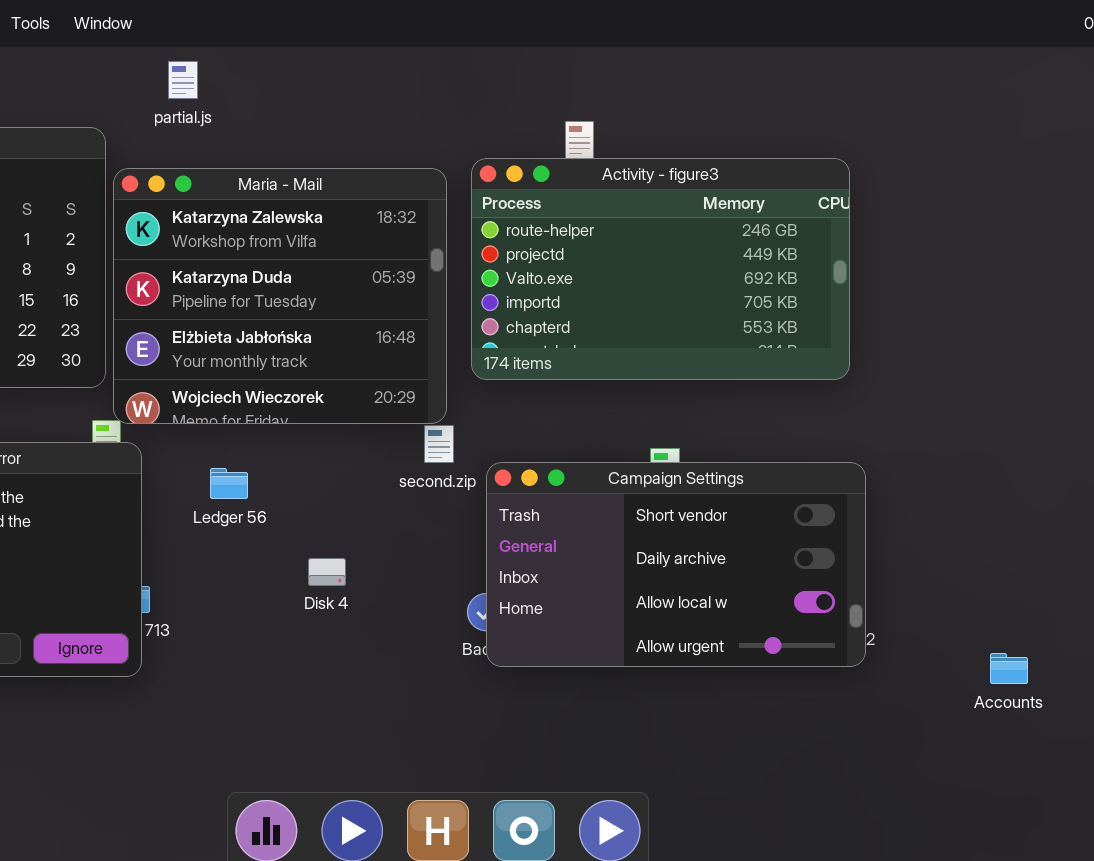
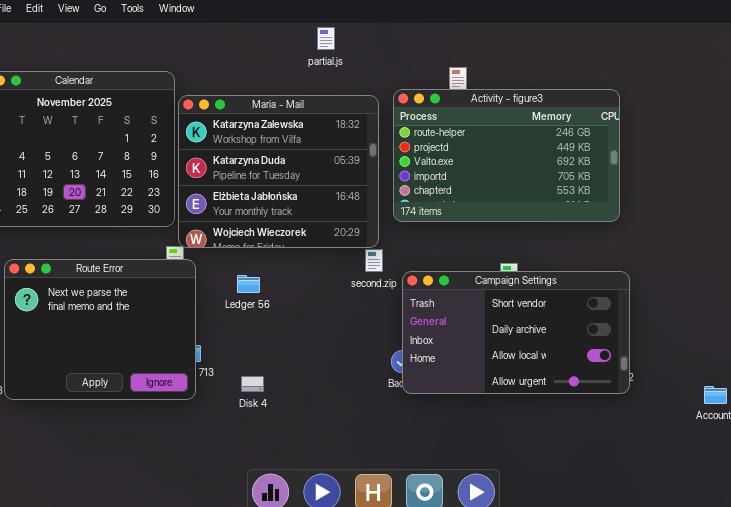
partial.js: [168,61,198,99] -> [317,27,335,50], moved
Disk 4: [308,558,346,586] -> [241,376,264,392], moved

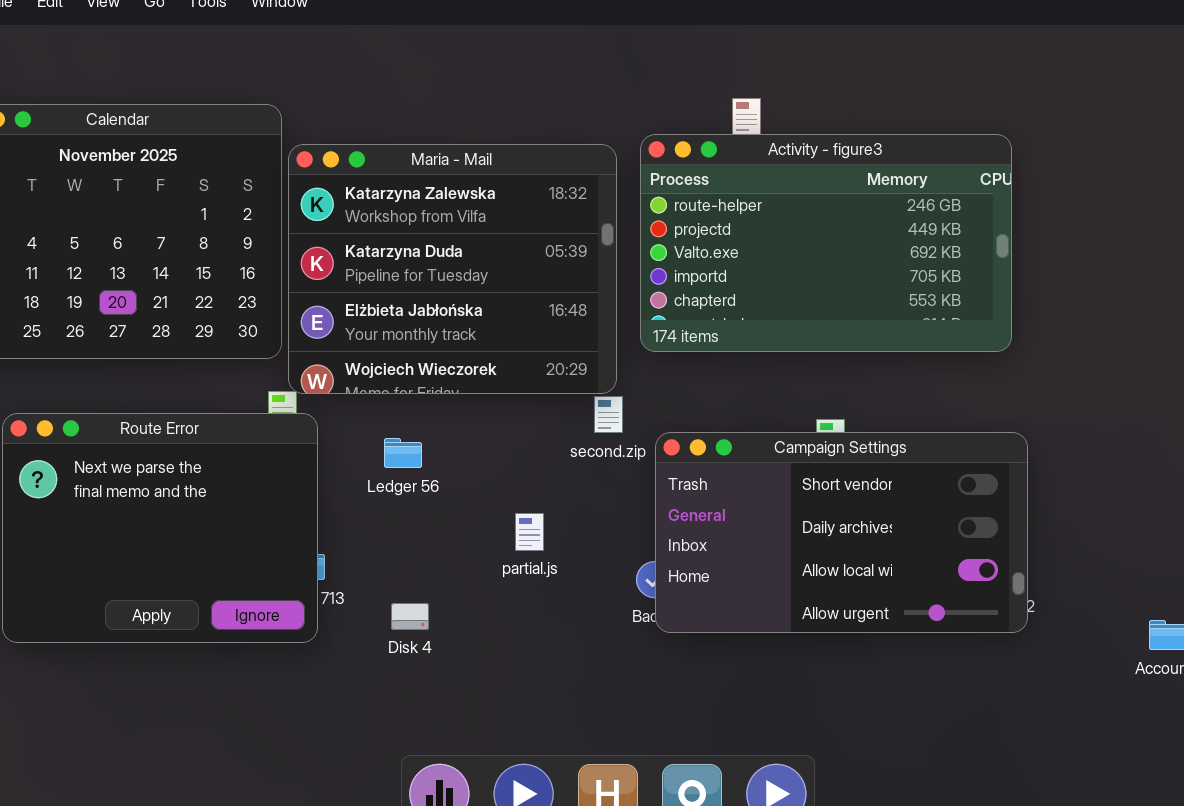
partial.js: [317,27,335,50] -> [515,513,544,551], moved

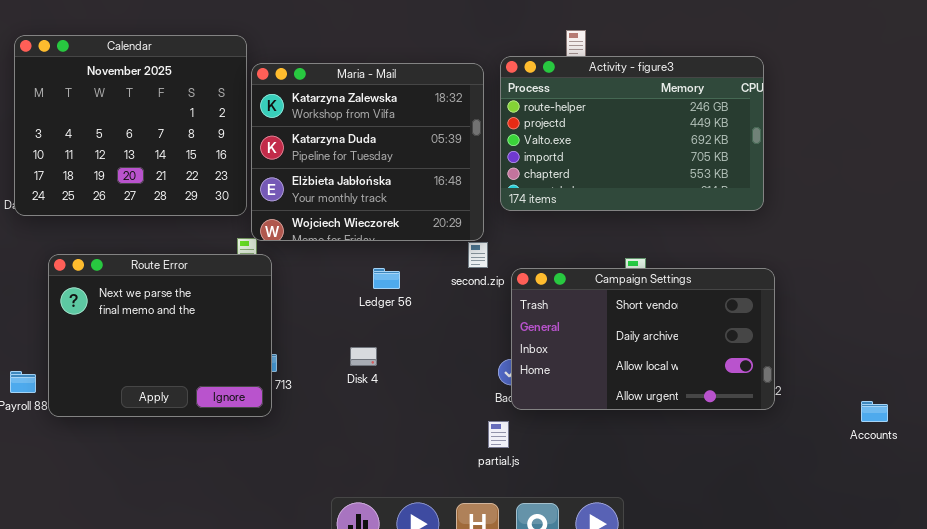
Ledger 56: [384,438,422,468] -> [373,268,400,289], moved
partial.js: [515,513,544,551] -> [488,421,509,448], moved
Disk 4: [391,603,429,630] -> [350,347,377,366], moved

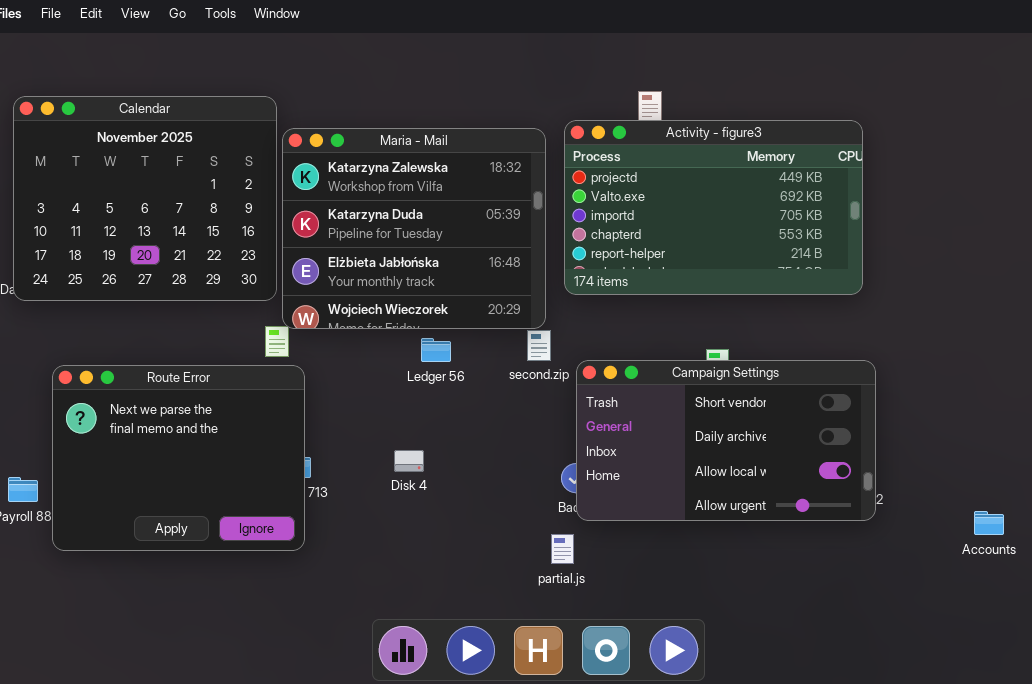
Activity - figure3: [500,56,764,211] -> [564,120,863,295], scrolled down 1 row
Route Error: [48,254,272,417] -> [52,365,305,551], moved
Ledger 56: [373,268,400,289] -> [421,338,451,362], moved

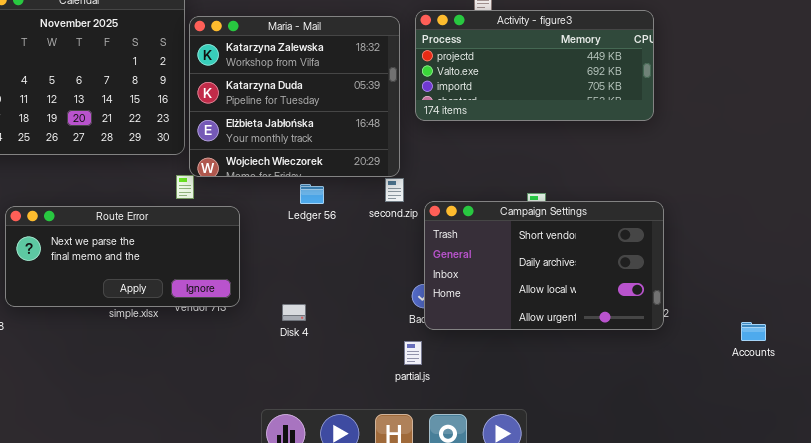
Activity - figure3: [564,120,863,295] -> [415,10,654,121], resized
Route Error: [52,365,305,551] -> [5,206,240,307], resized
Disk 4: [394,450,424,472] -> [282,304,306,321], moved

